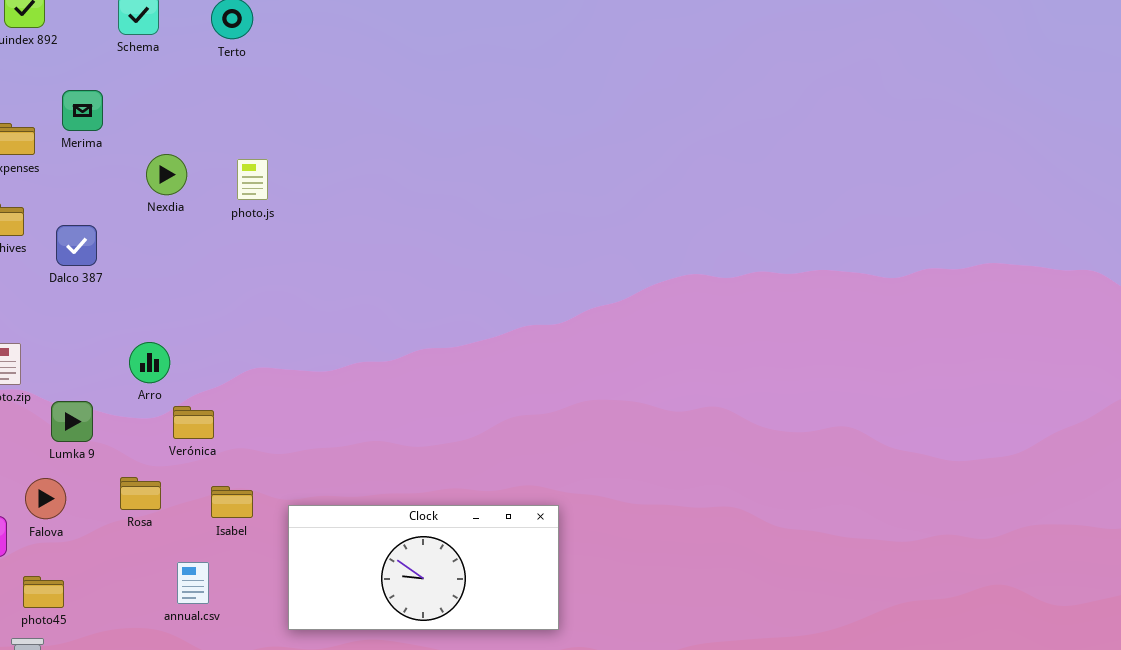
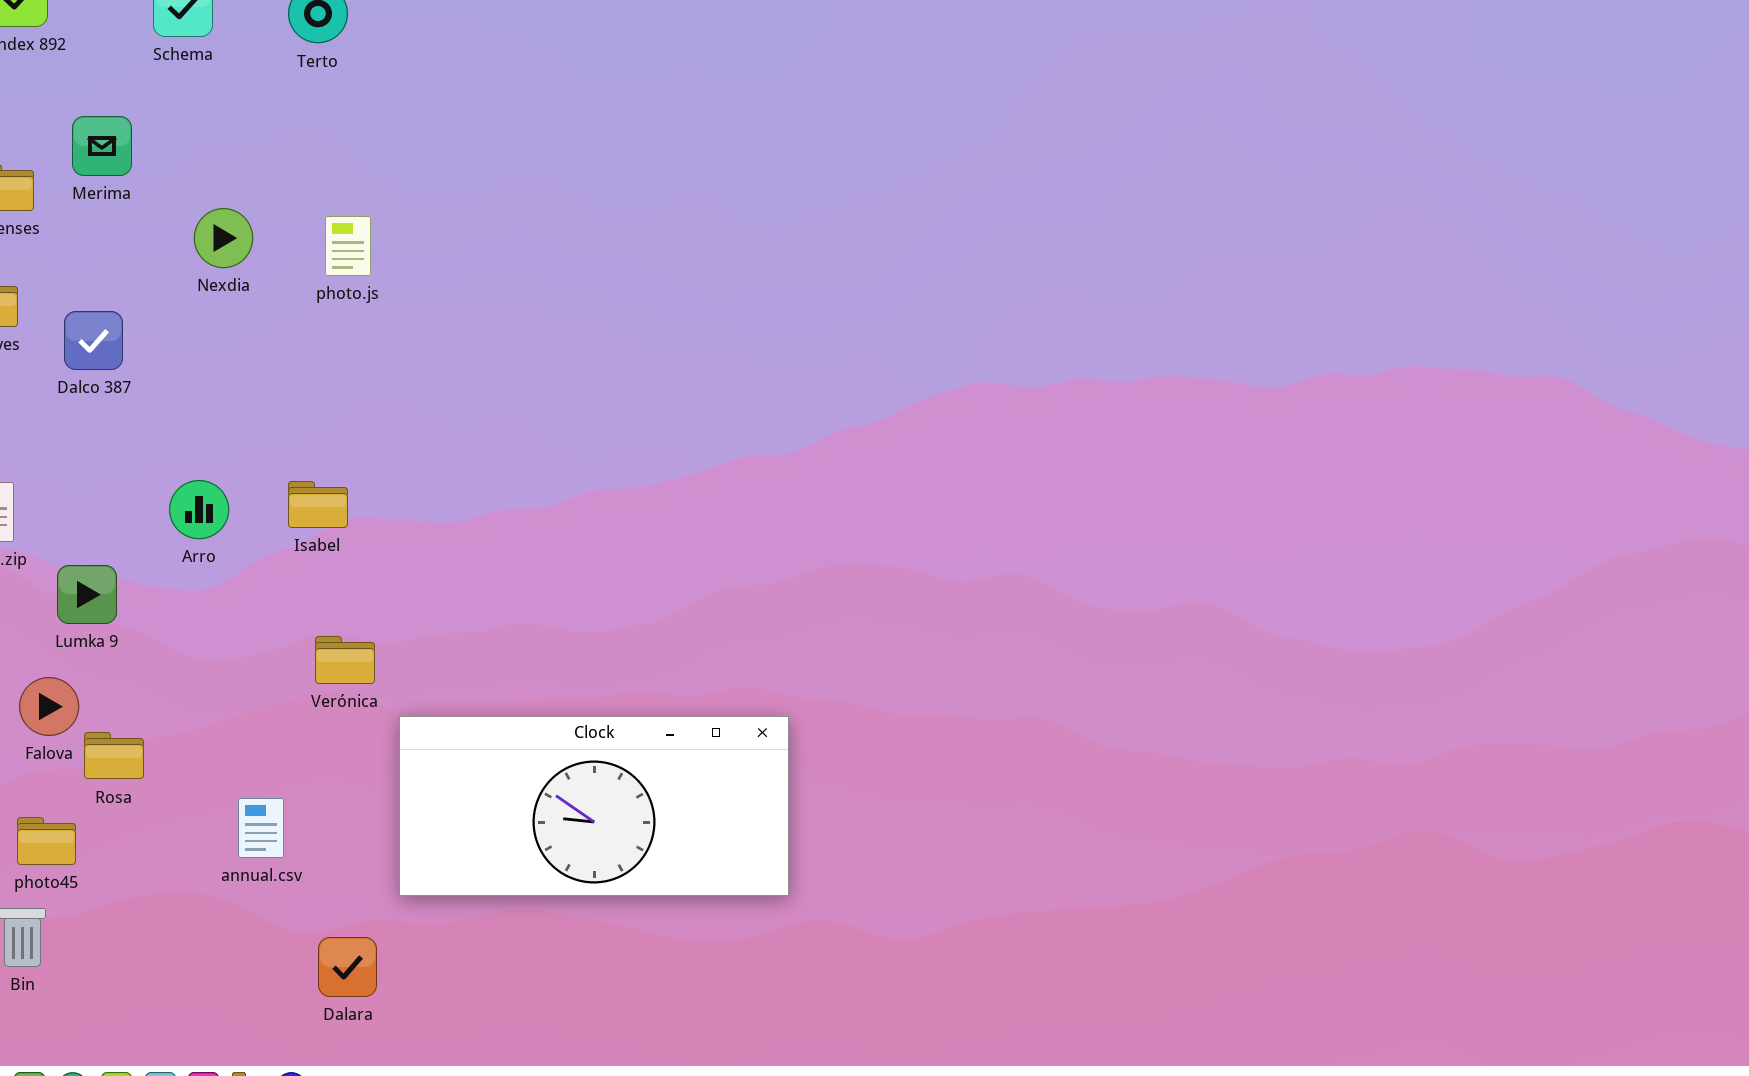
Verónica: [173,406,214,439] -> [315,636,375,684], moved
Rosa: [120,477,161,510] -> [84,732,144,779], moved
Isabel: [211,486,253,518] -> [288,481,348,528], moved

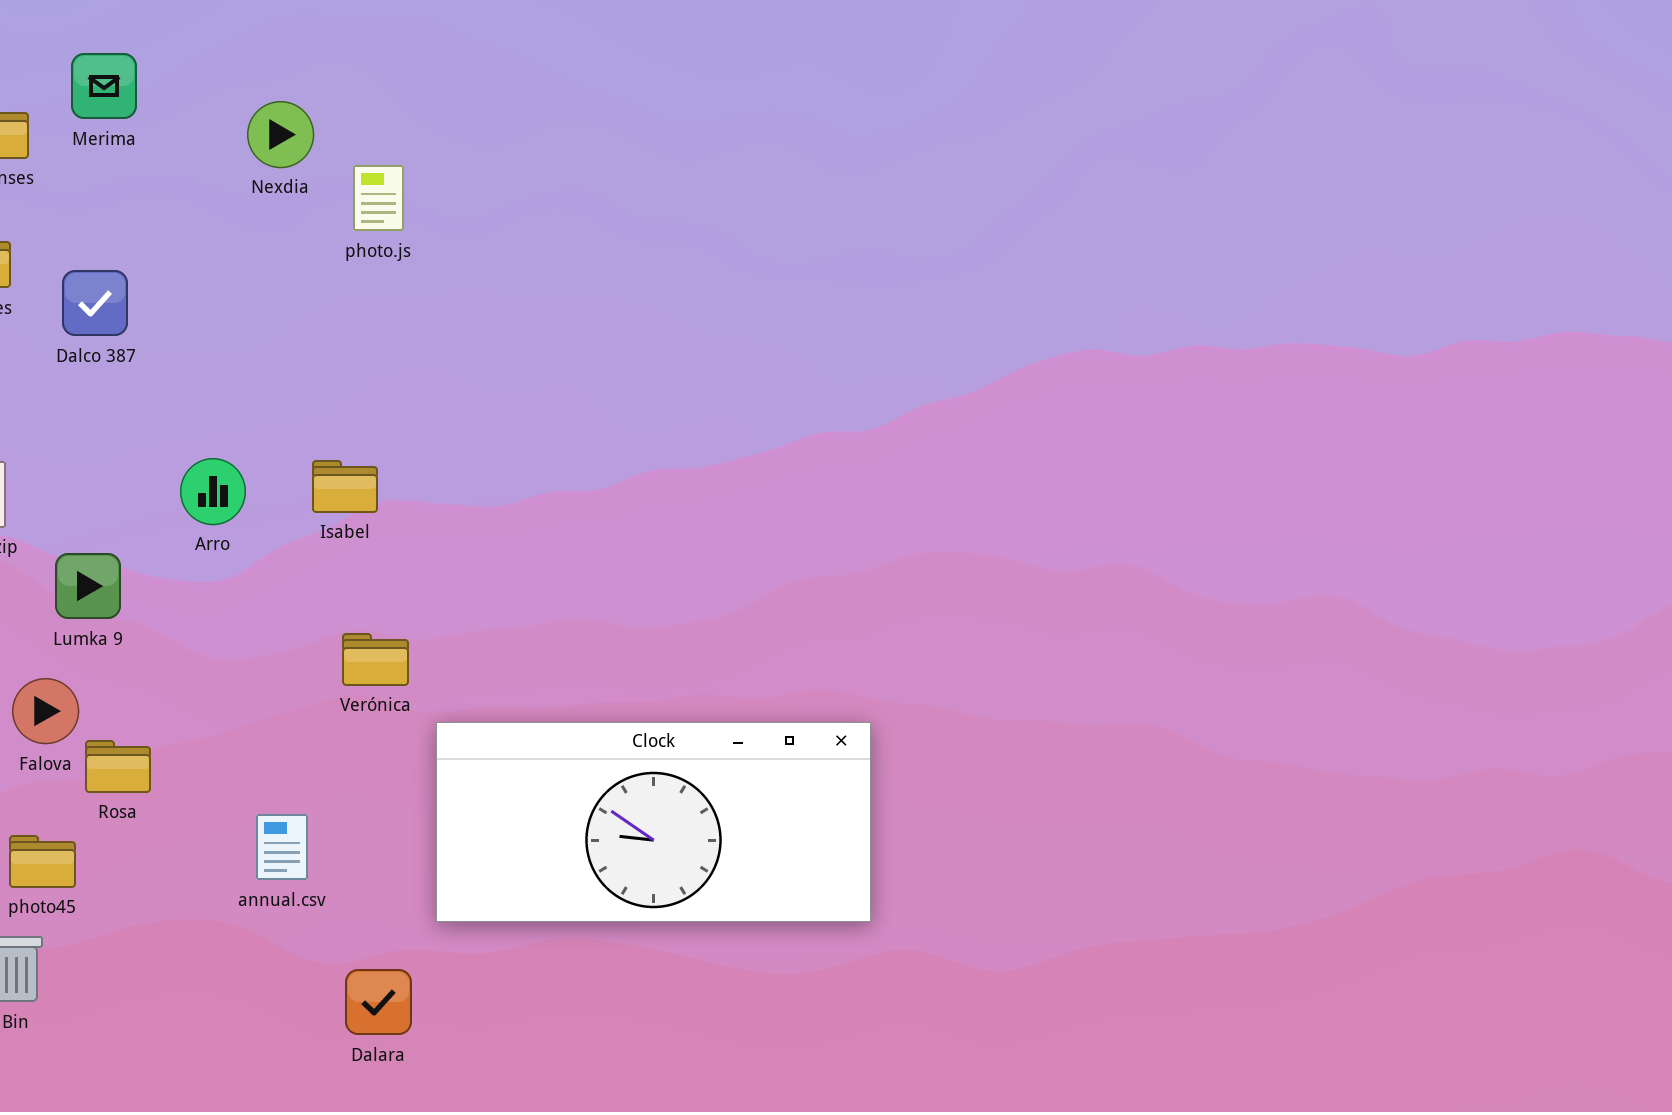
Nexdia: [194,208,253,268] -> [247,101,314,168], moved

